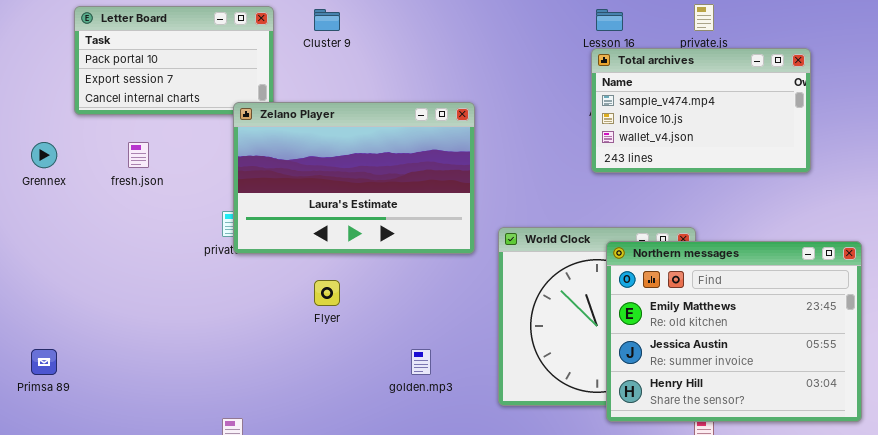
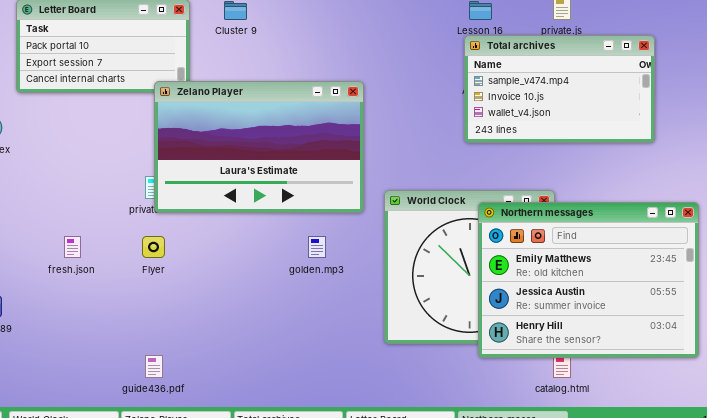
fresh.json: [128,142,149,168] -> [64,236,81,258], moved
Flyer: [314,280,340,306] -> [142,236,165,258], moved
golden.mp3: [411,349,431,375] -> [308,236,326,258], moved

